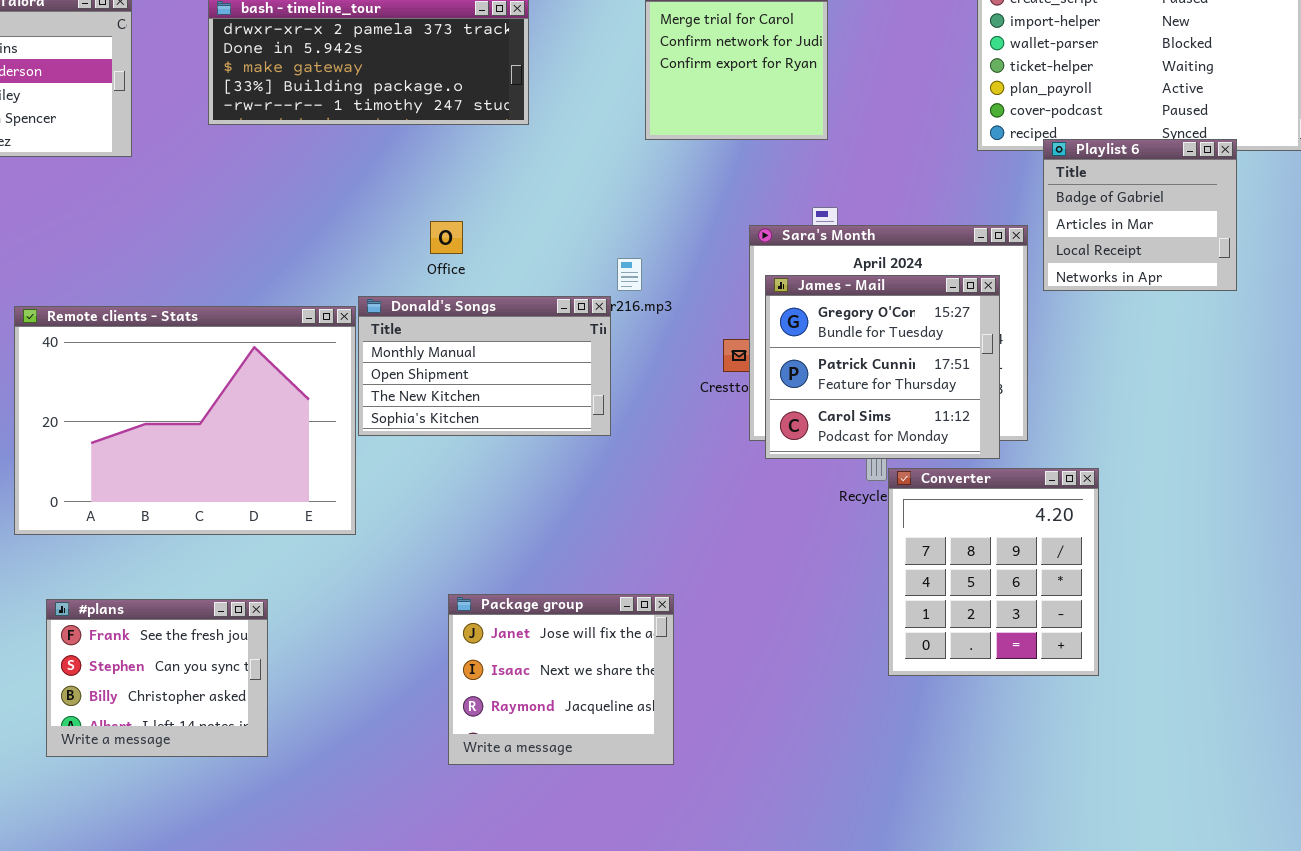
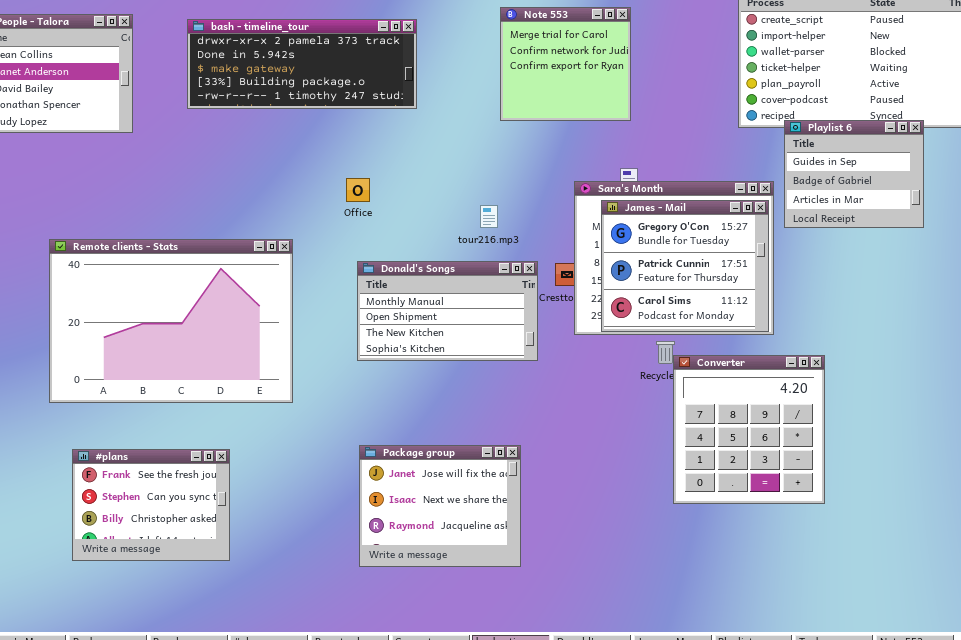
Playlist 6: [1043,139,1237,291] -> [784,120,924,228], scrolled up 1 row
James - Mail: [765,275,1000,459] -> [601,200,769,332], moved
Donald's Songs: [358,296,611,436] -> [357,261,538,361], moved

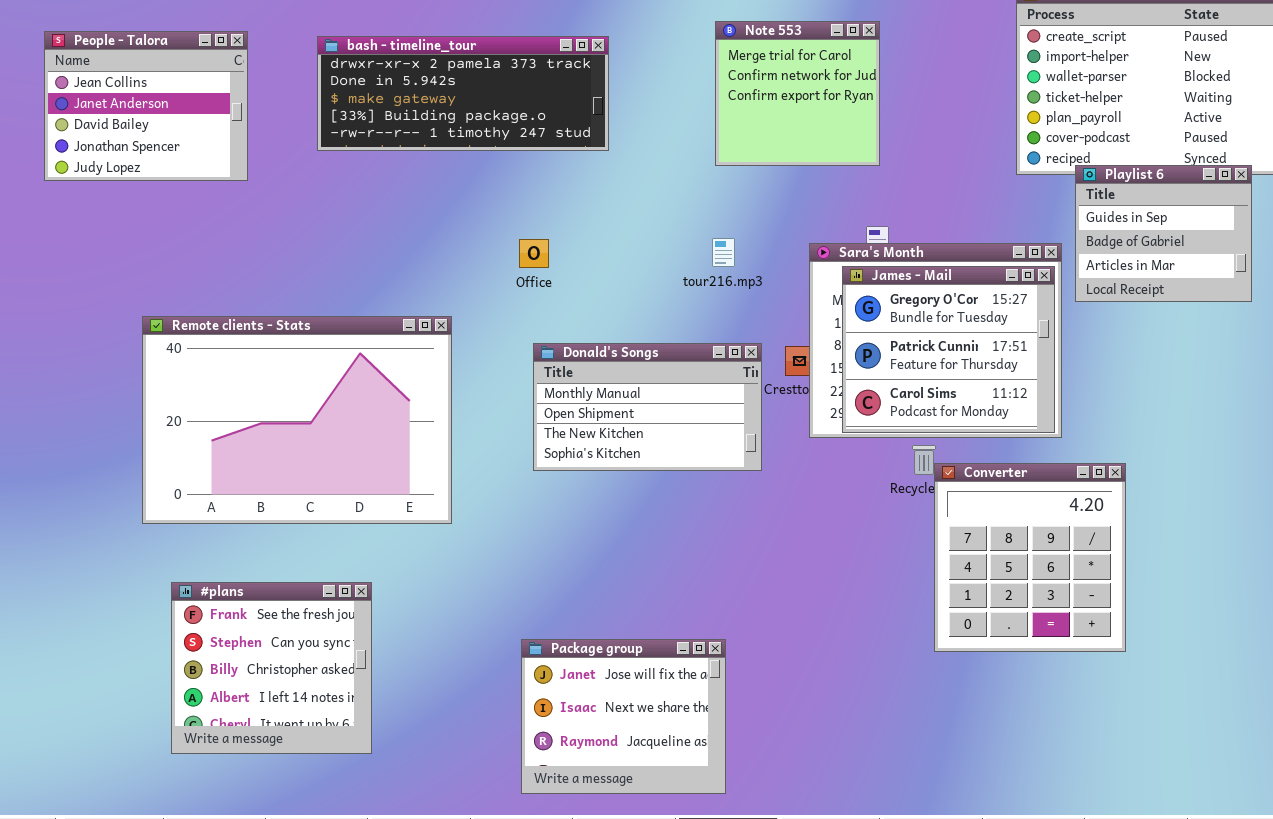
tour216.mp3: [480,205,498,228] -> [712,238,735,267], moved
Package group: [359,445,521,567] -> [521,639,726,794], moved
#plans: [72,449,230,561] -> [171,582,372,754], resized

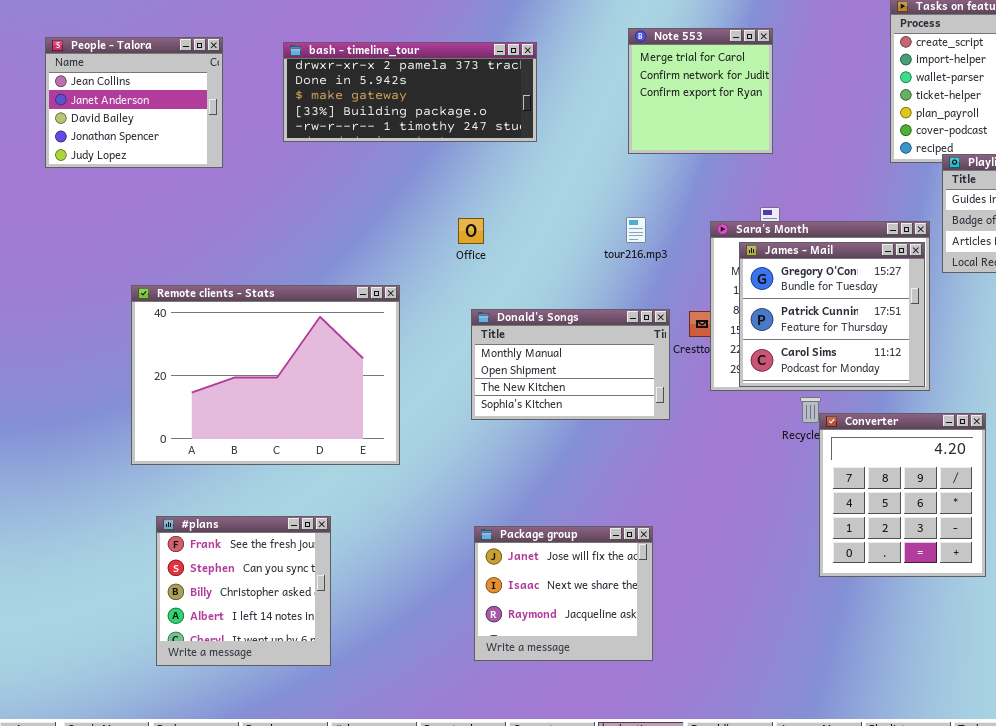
Package group: [521,639,726,794] -> [474,526,653,661], moved

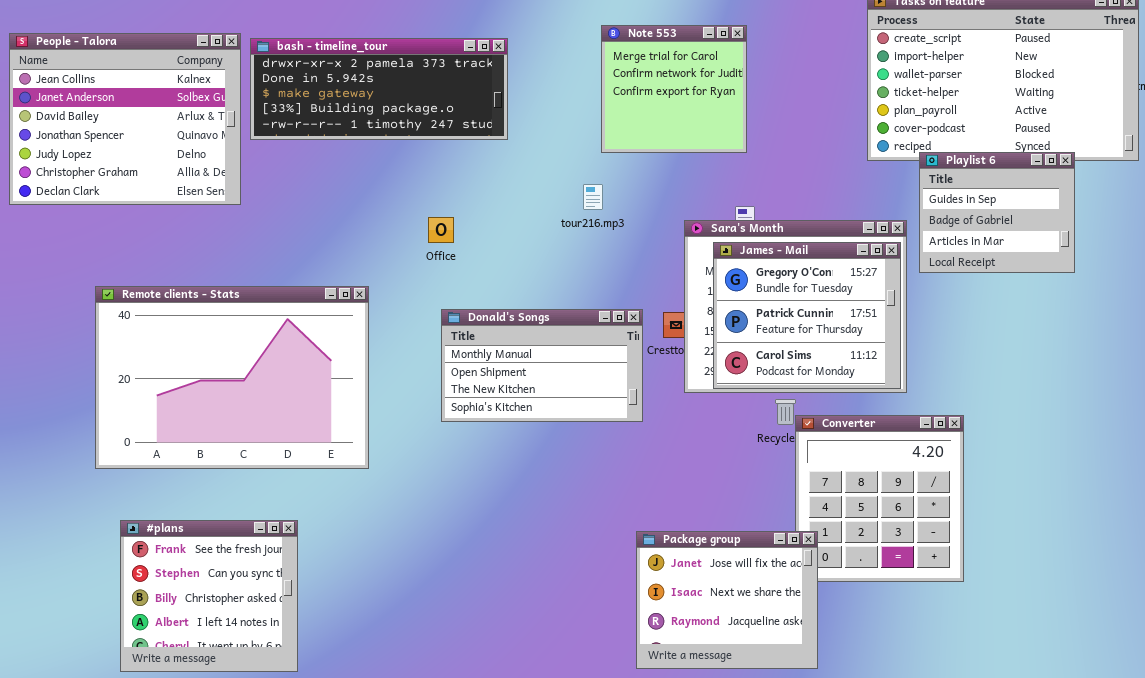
People - Talora: [45,37,223,168] -> [9,33,241,205], resized
tour216.mp3: [626,217,646,243] -> [583,184,603,210], moved
Package group: [474,526,653,661] -> [636,531,818,669], moved

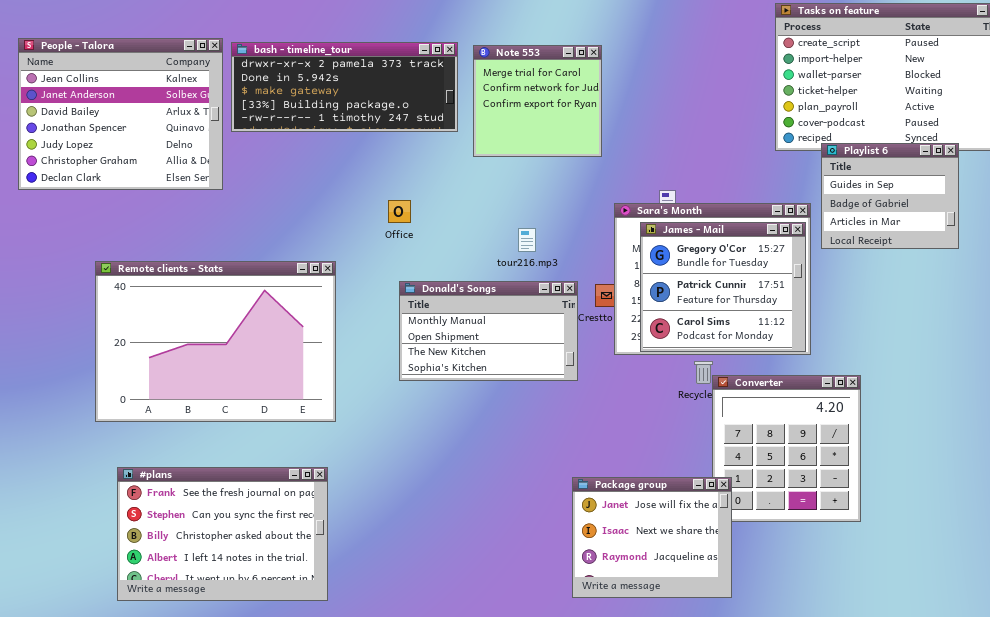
Note 553: [601,25,747,153] -> [473,45,602,157], moved
tour216.mp3: [583,184,603,210] -> [518,228,536,252], moved
#plans: [120,520,298,672] -> [117,467,328,601], resized

